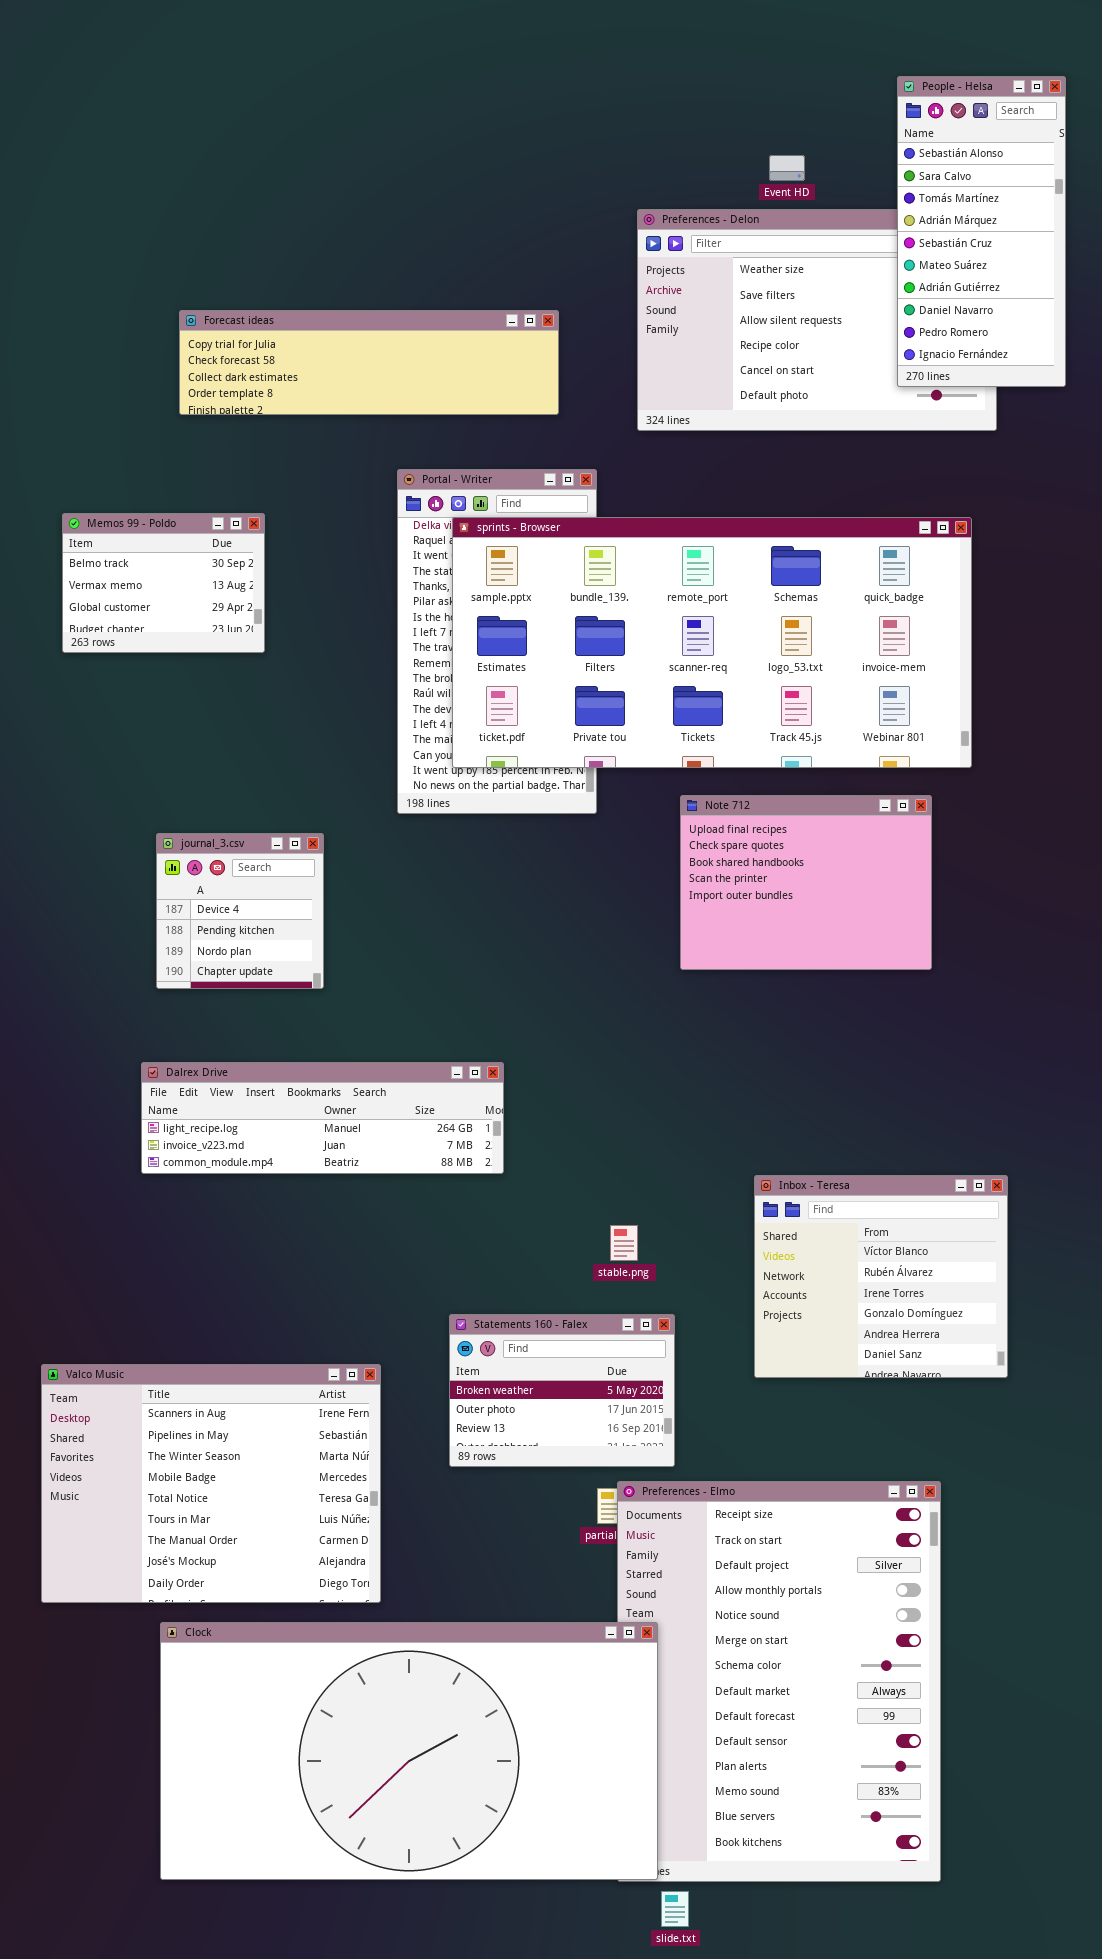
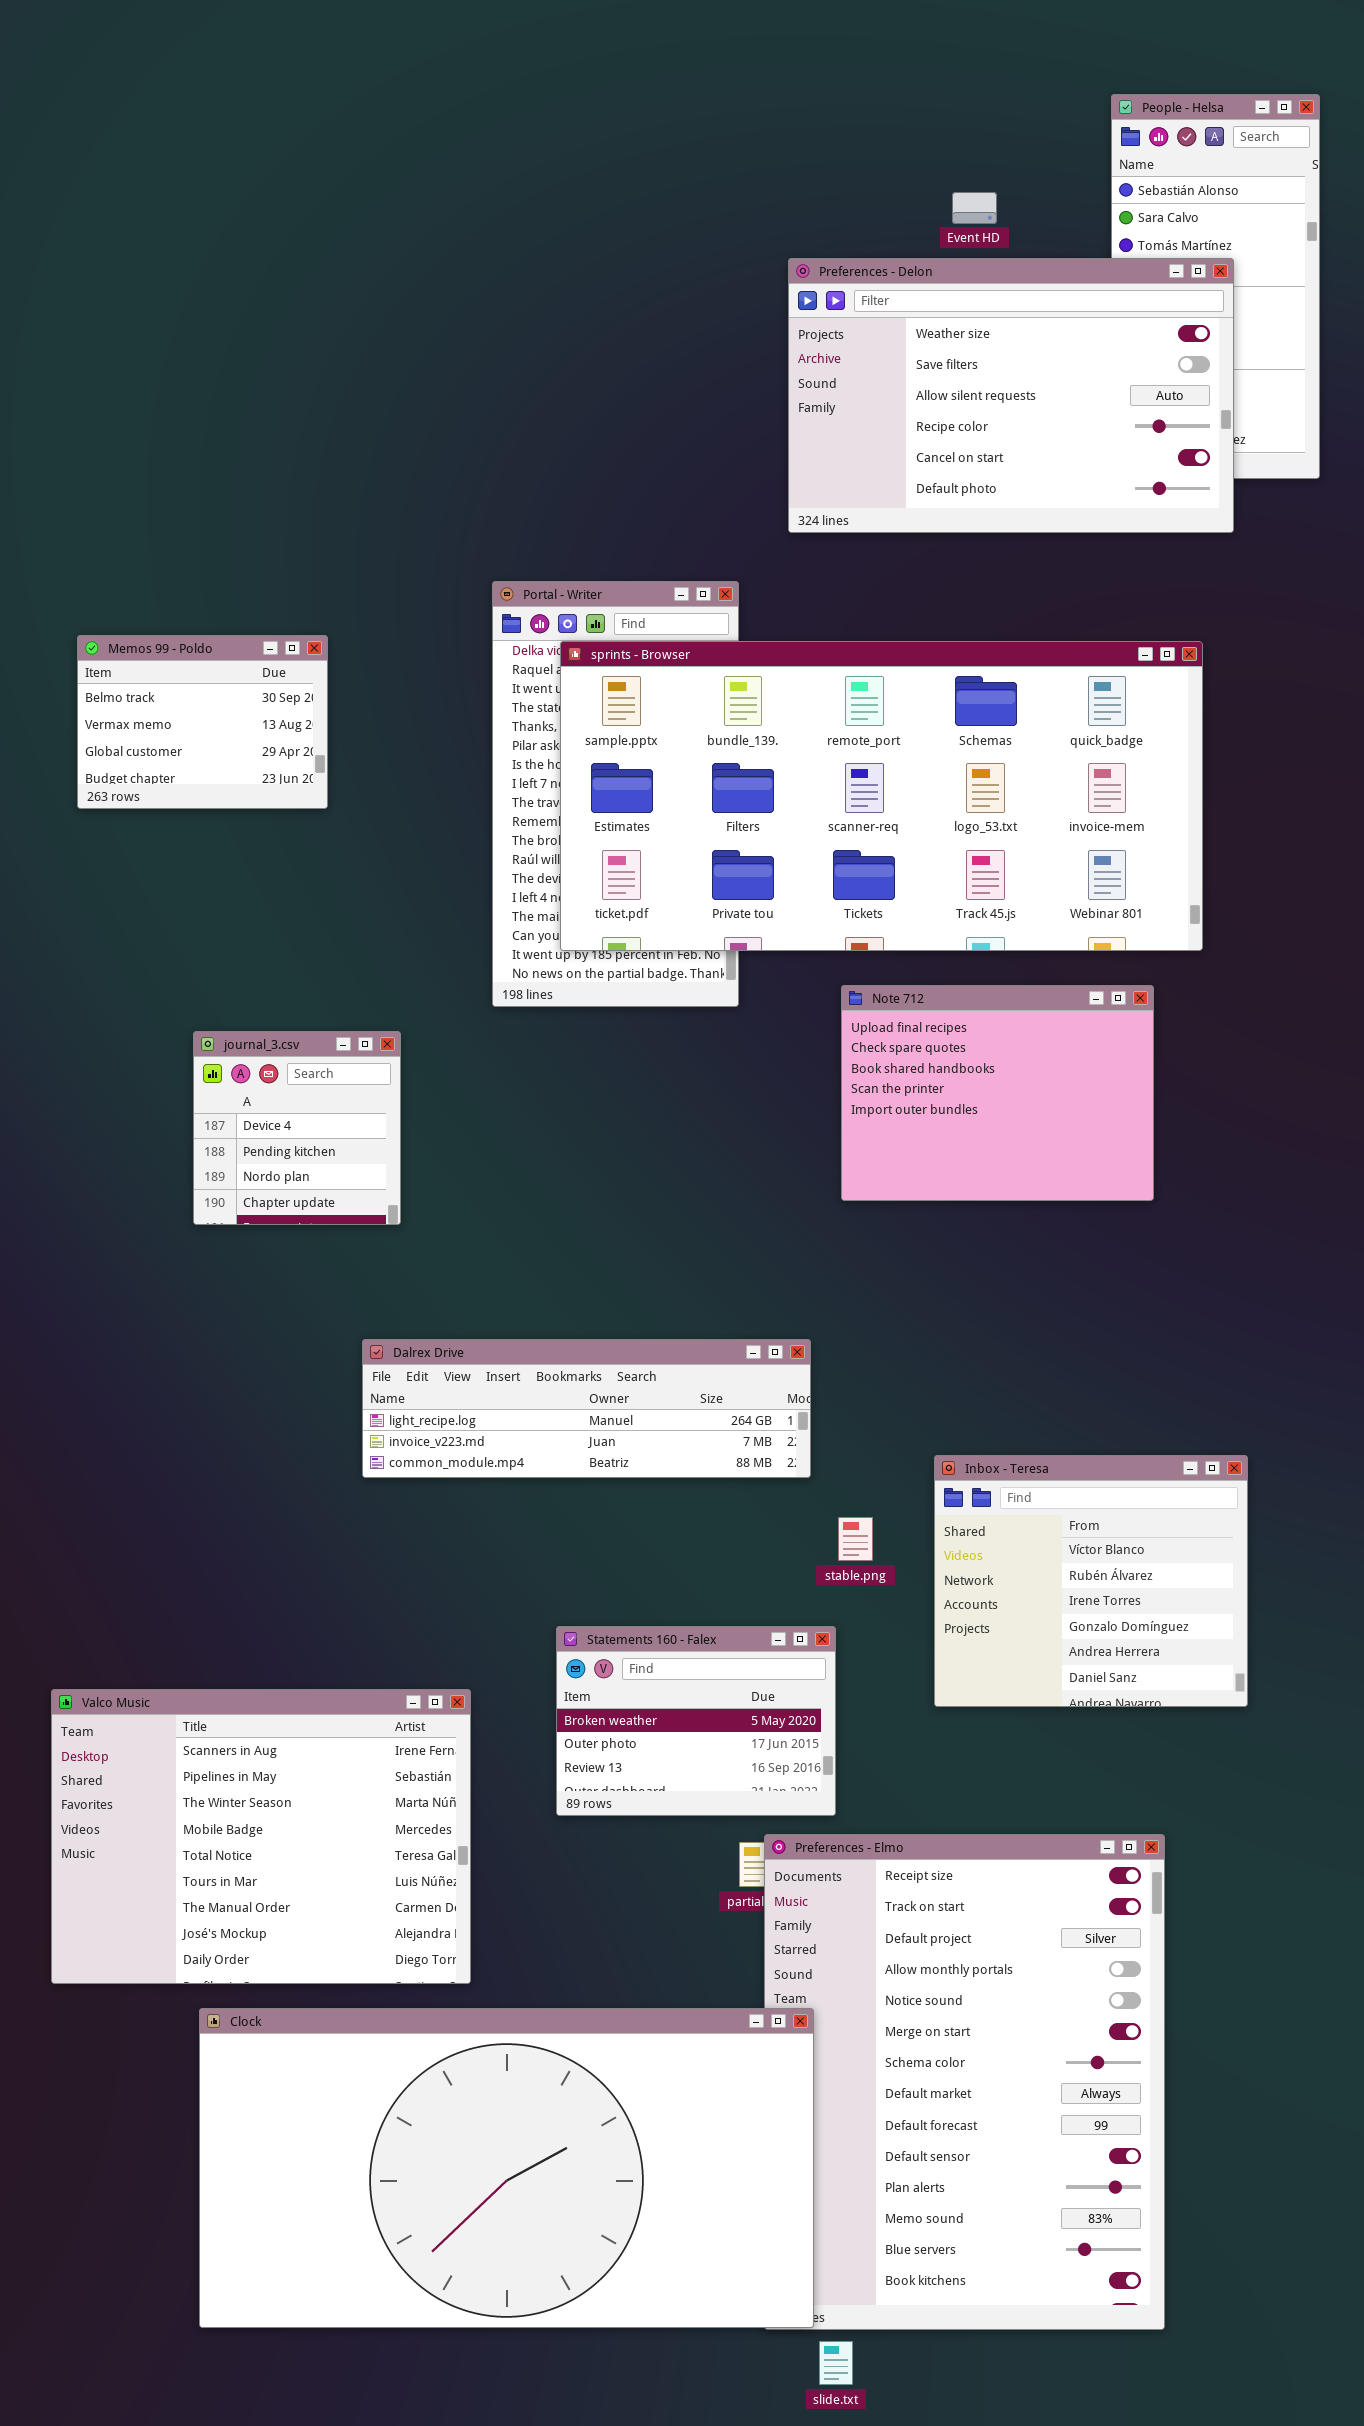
Preferences - Delon: [637,209,997,431] -> [788,258,1234,533], raised
Forecast ideas: [179,310,559,415] -> none, closed
Dalrex Drive: [141,1062,504,1174] -> [362,1339,811,1478], moved
stable.png: [610,1225,638,1261] -> [838,1517,873,1561], moved

